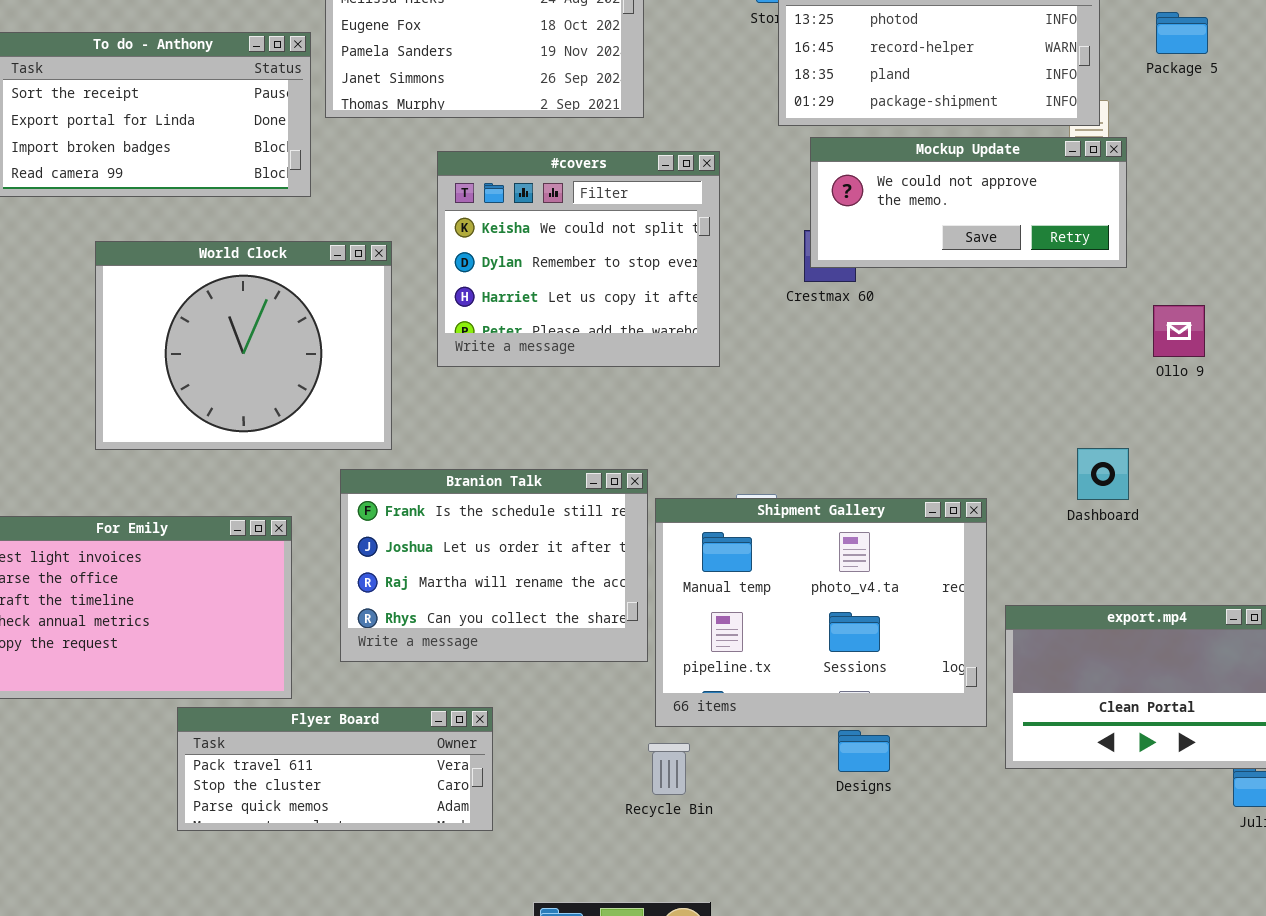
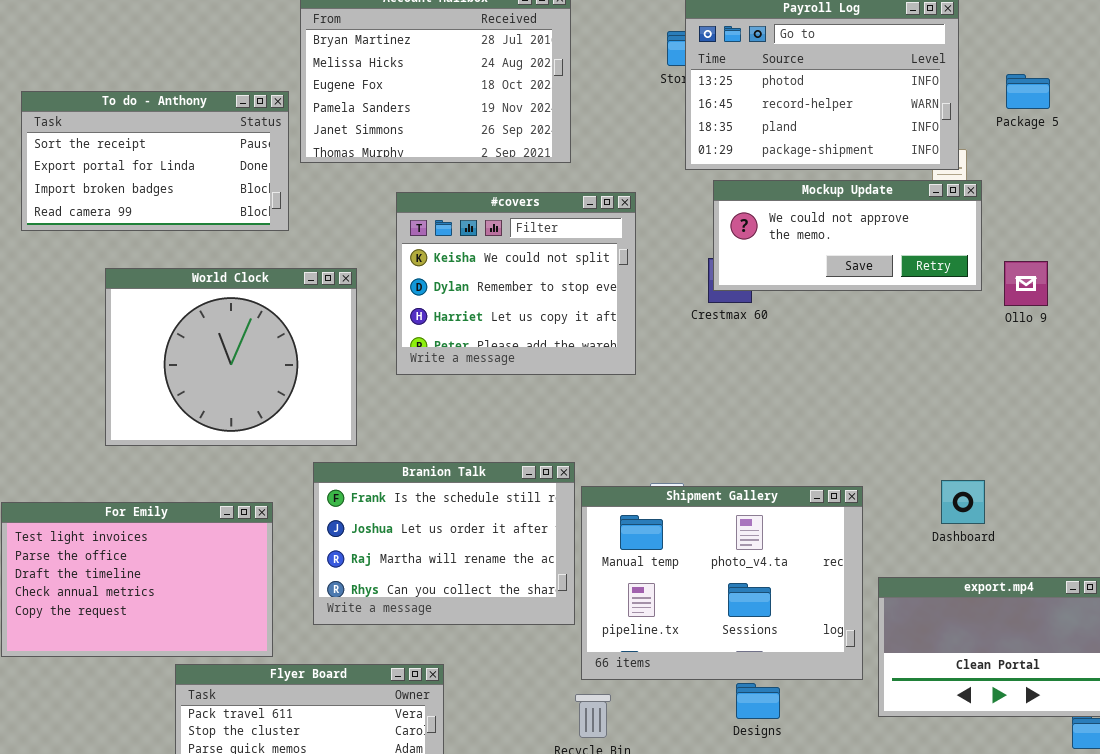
Ollo 9: [1153,305,1205,357] -> [1004,261,1048,306], moved
Dashboard: [1077,448,1129,500] -> [941,480,985,524], moved

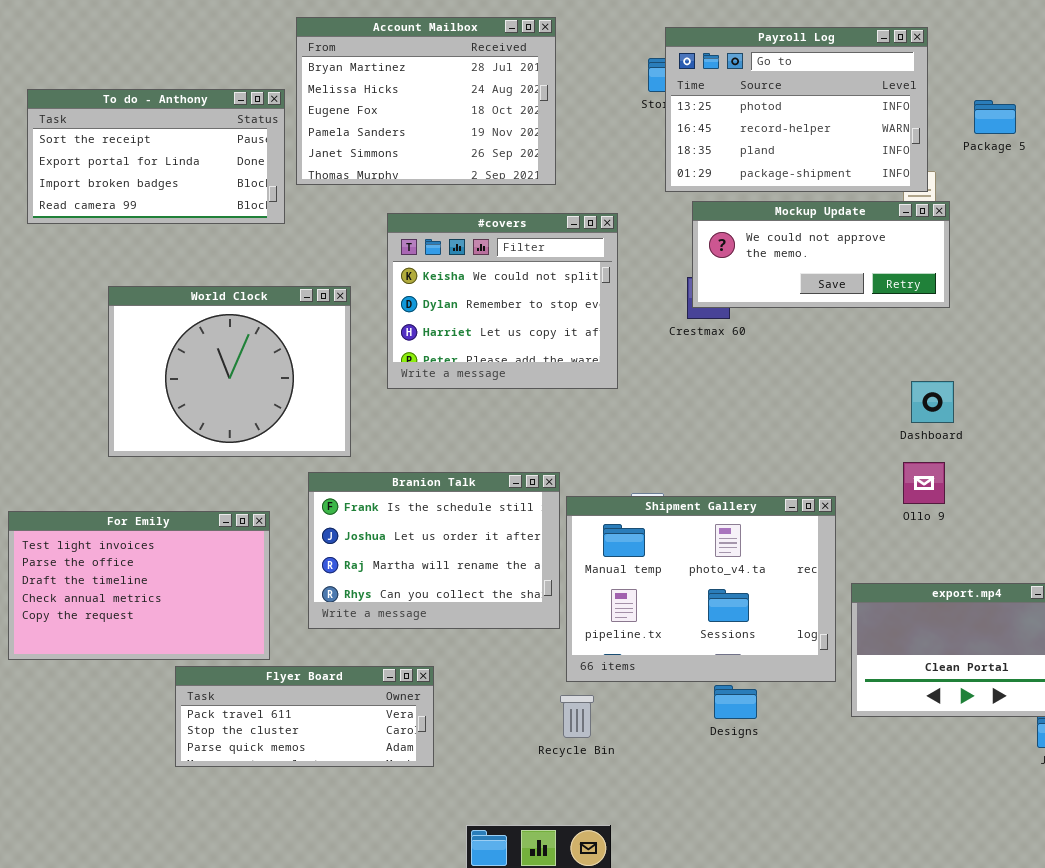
To do - Anthony: [21,91,289,231] -> [27,89,285,224], moved
Ollo 9: [1004,261,1048,306] -> [903,462,945,504], moved
Dashboard: [941,480,985,524] -> [911,381,954,423], moved

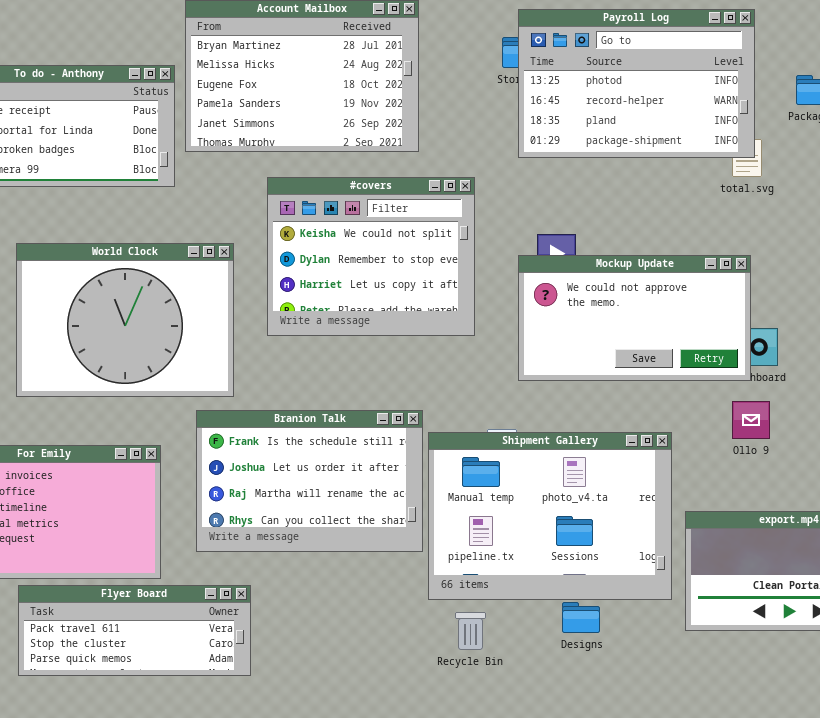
Mockup Update: [692,201,950,308] -> [518,255,751,381], moved, resized
Flyer Board: [175,666,434,767] -> [18,585,251,676], moved
Recycle Bin: [560,695,594,738] -> [455,612,486,650], moved

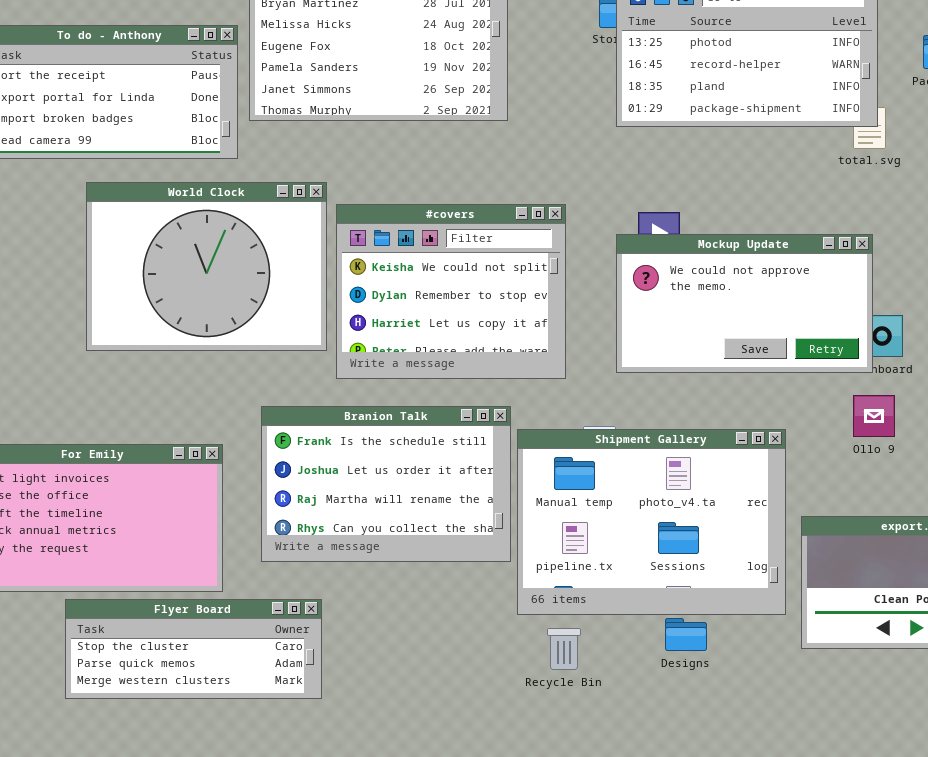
#covers: [267,177,475,336] -> [336,204,566,379], moved
World Clock: [16,243,234,397] -> [86,182,327,351], moved
Flyer Board: [18,585,251,676] -> [65,599,322,699], scrolled down 1 row

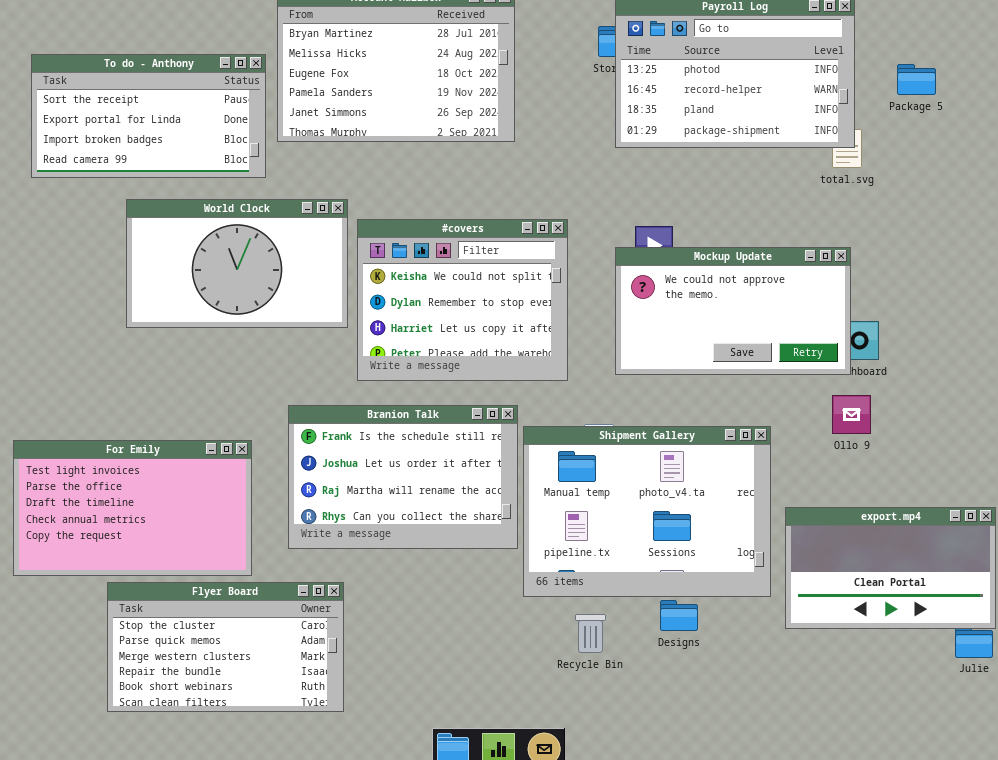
World Clock: [86,182,327,351] -> [126,199,348,328], resized
Flyer Board: [65,599,322,699] -> [107,582,344,712], resized
Recycle Bin: [547,628,581,670] -> [575,614,606,653], moved

